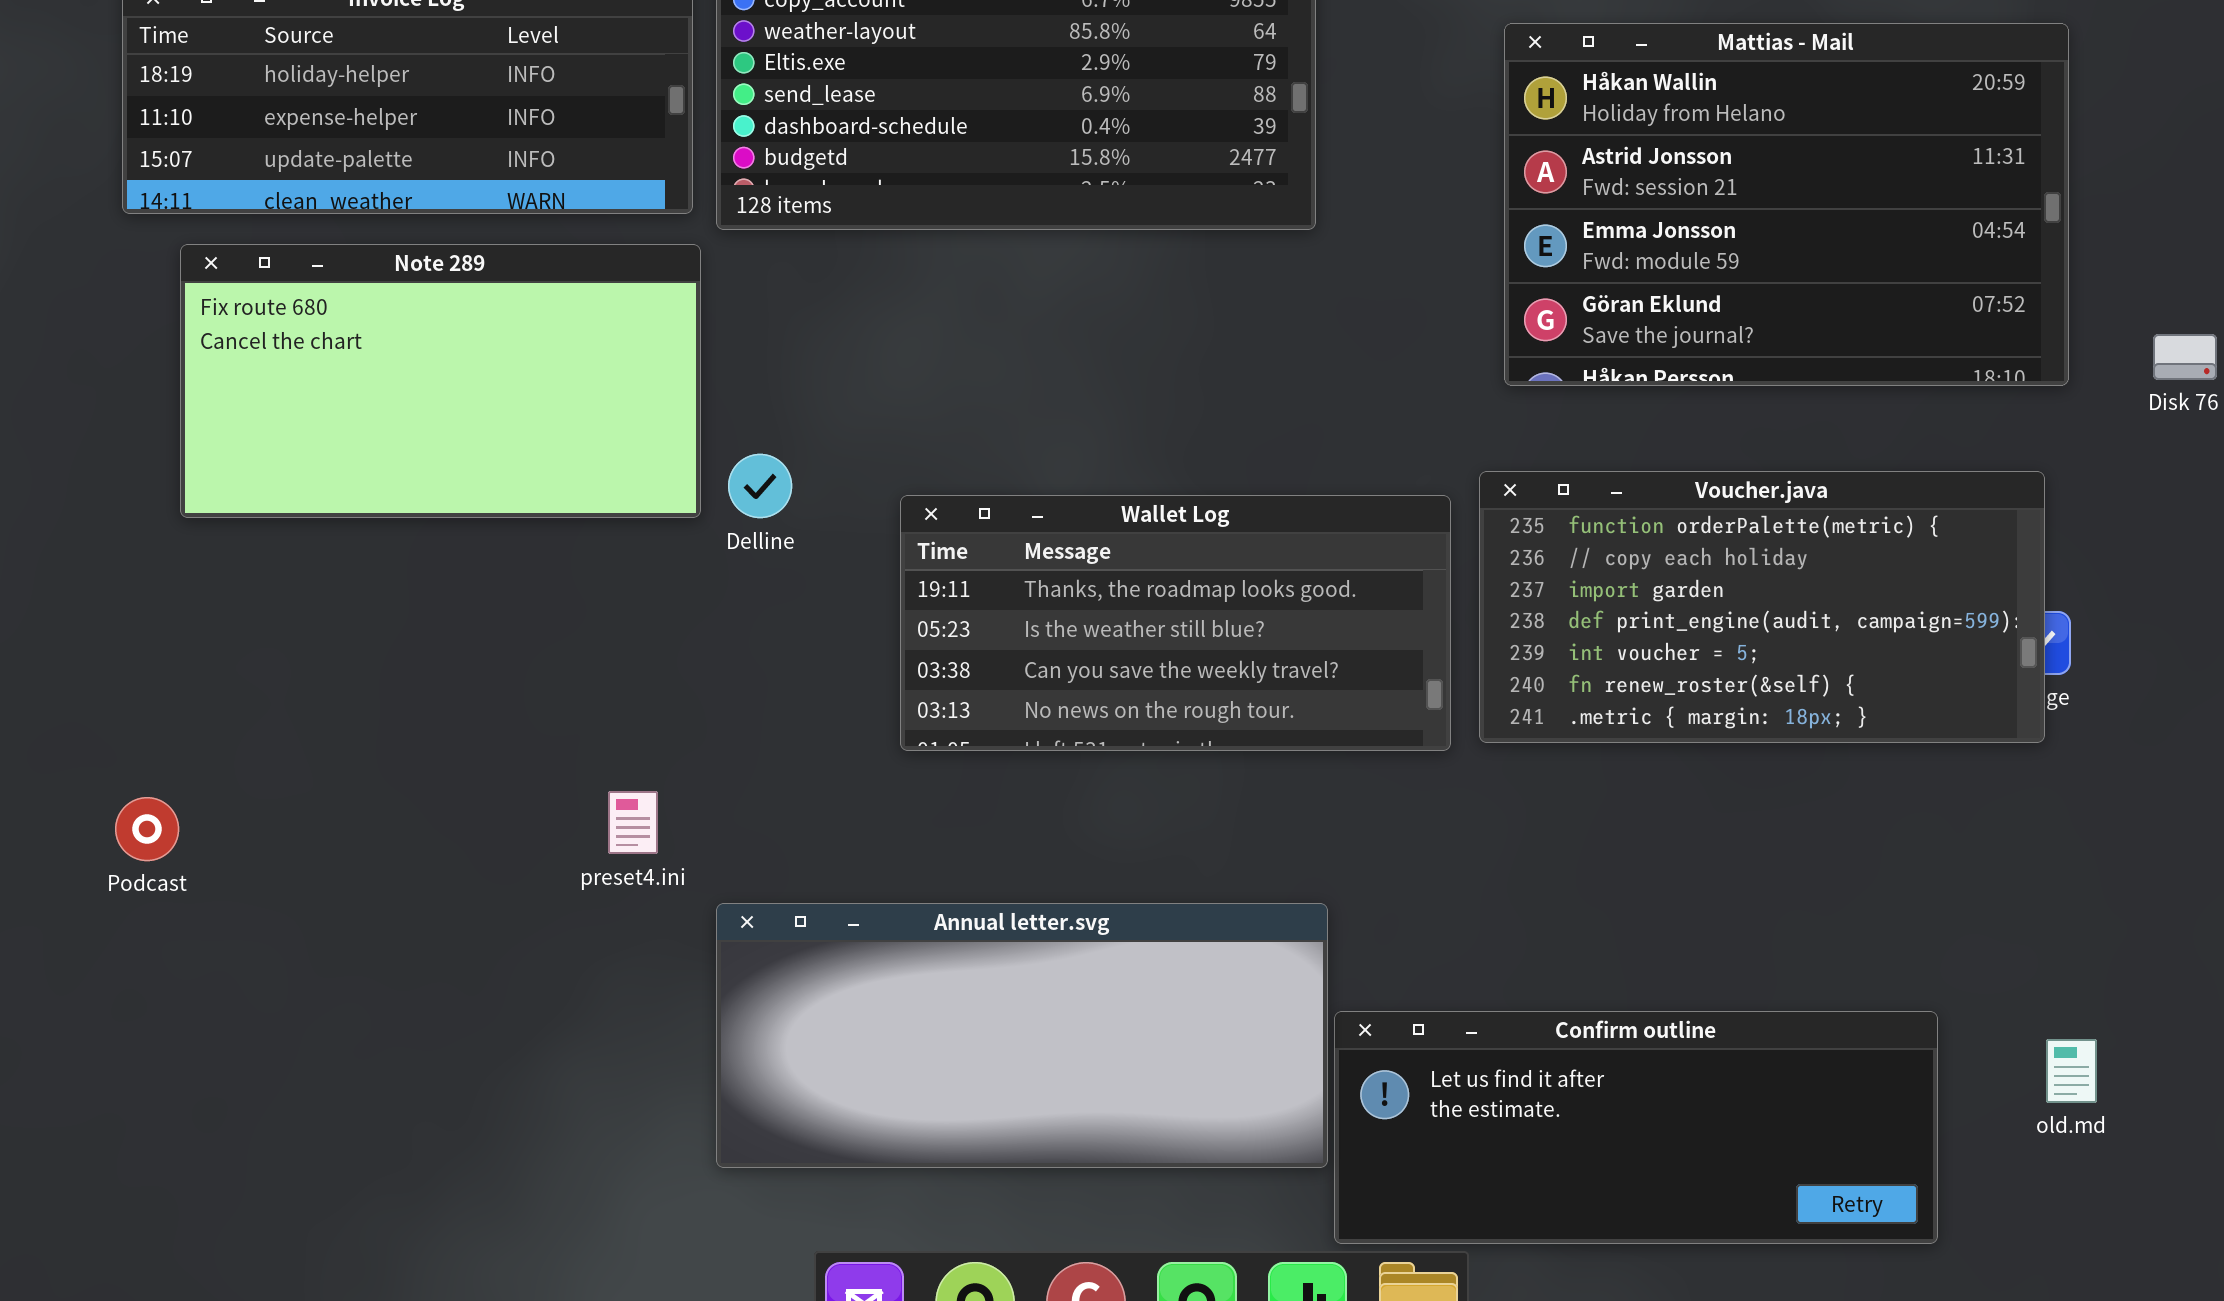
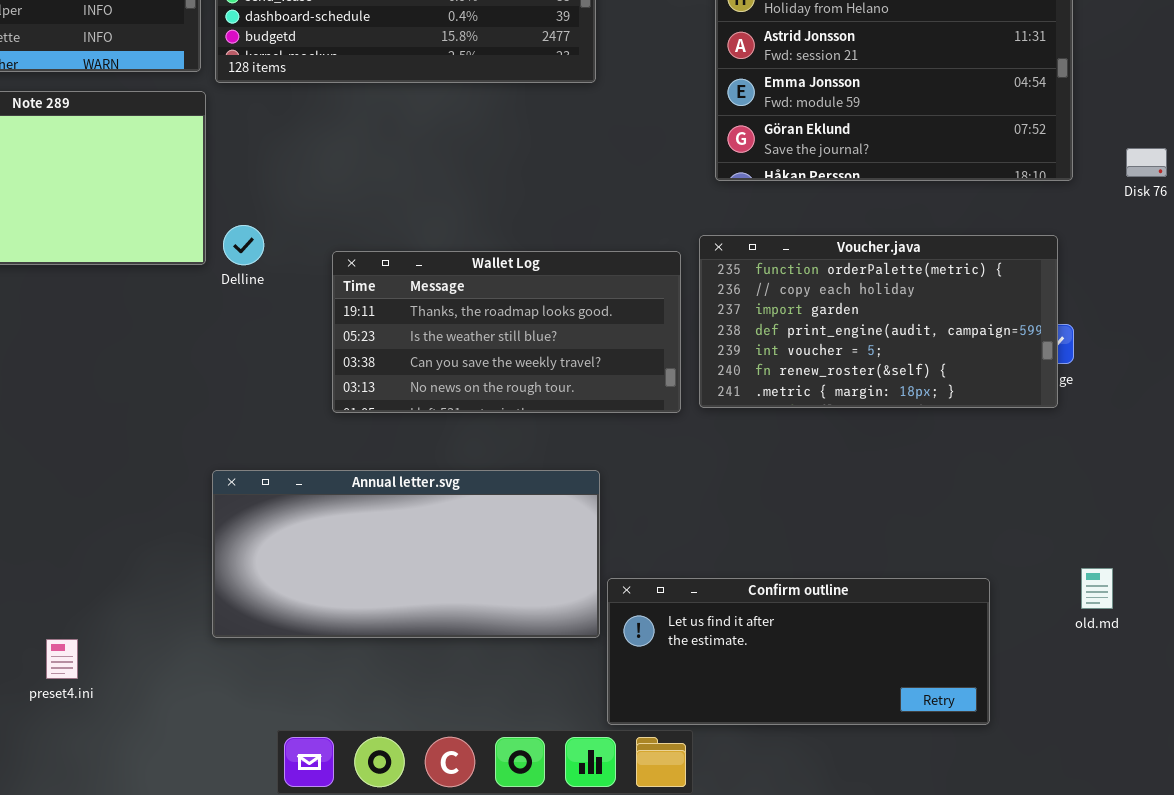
preset4.ini: [608,791,658,854] -> [46,639,78,679], moved
Annual letter.svg: [716,903,1328,1168] -> [212,470,600,638], moved
old.md: [2046,1039,2097,1103] -> [1081,568,1113,609], moved

